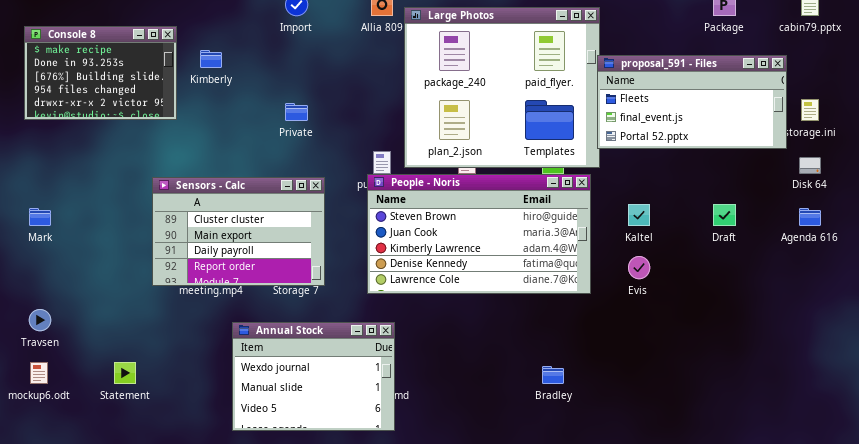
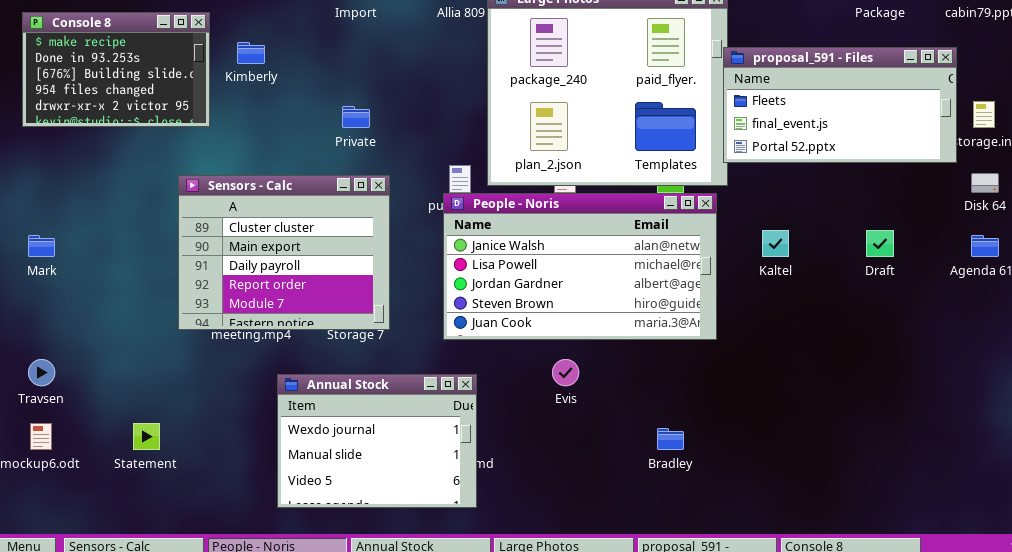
People - Noris: [367,174,591,294] -> [443,193,717,340], scrolled up 3 rows
Sensors - Calc: [152,177,325,286] -> [178,175,390,330], resized
Evis: [628,256,650,279] -> [552,359,579,386], moved

